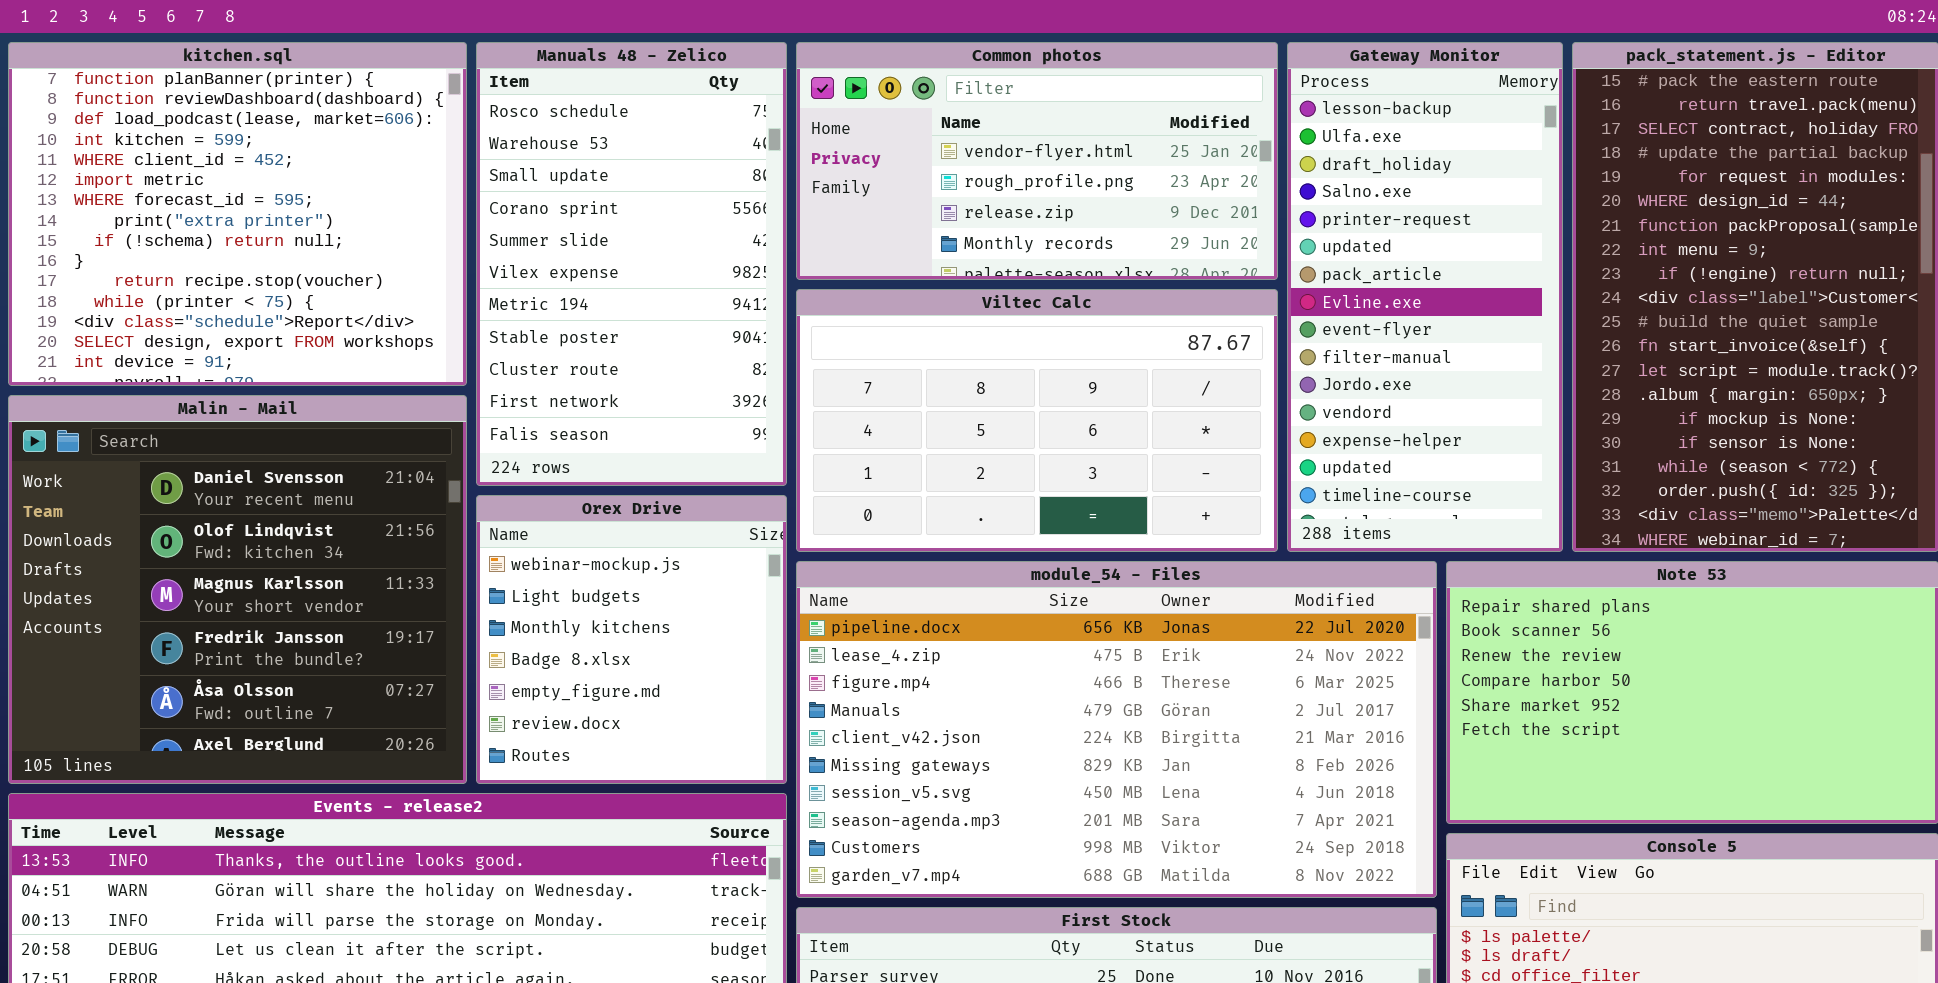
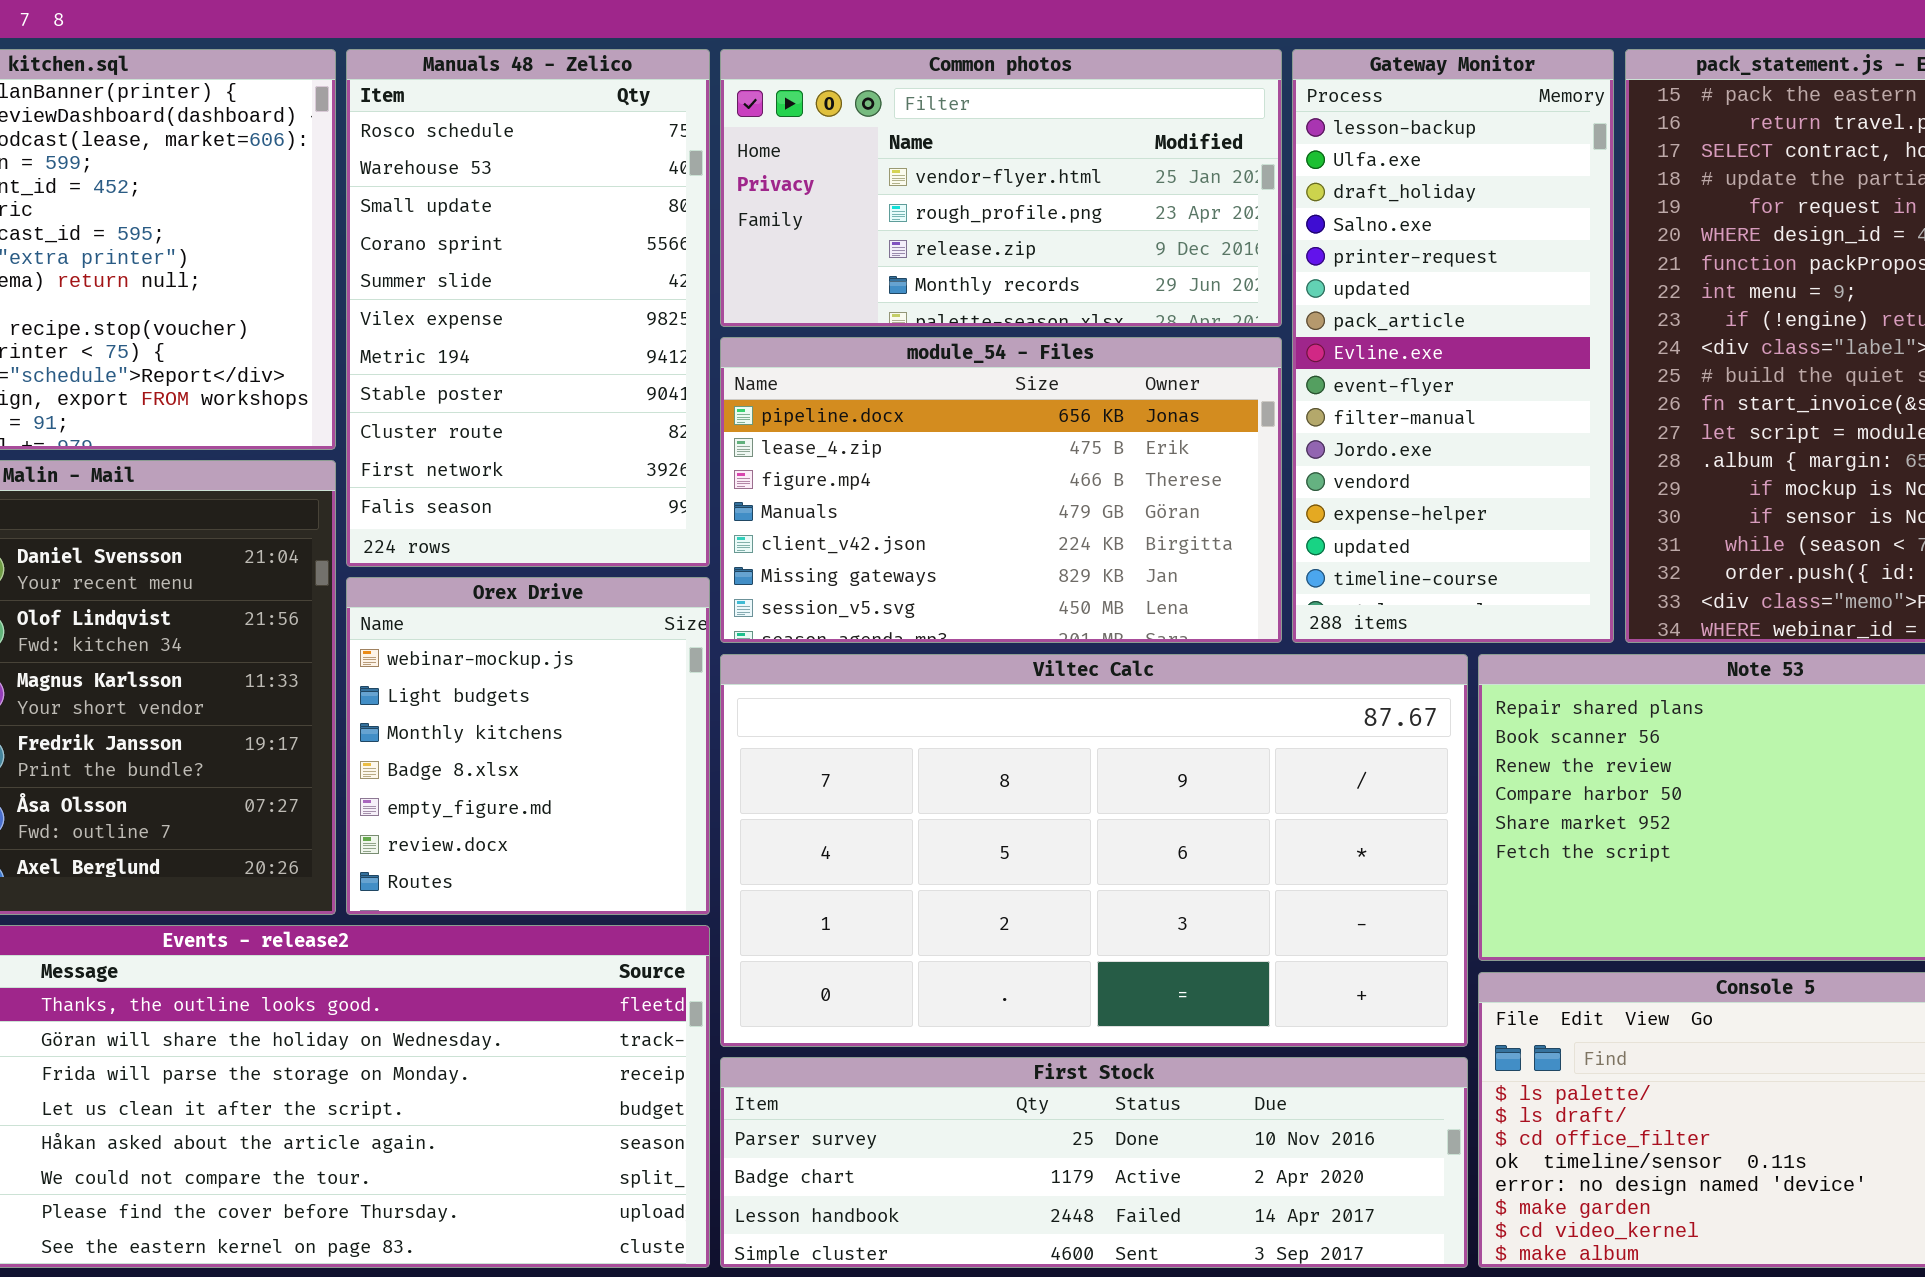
Viltec Calc: [796,289,1278,552] -> [720,654,1468,1047], moved, resized
module_54 - Files: [796,561,1437,898] -> [720,337,1282,643], moved, resized

